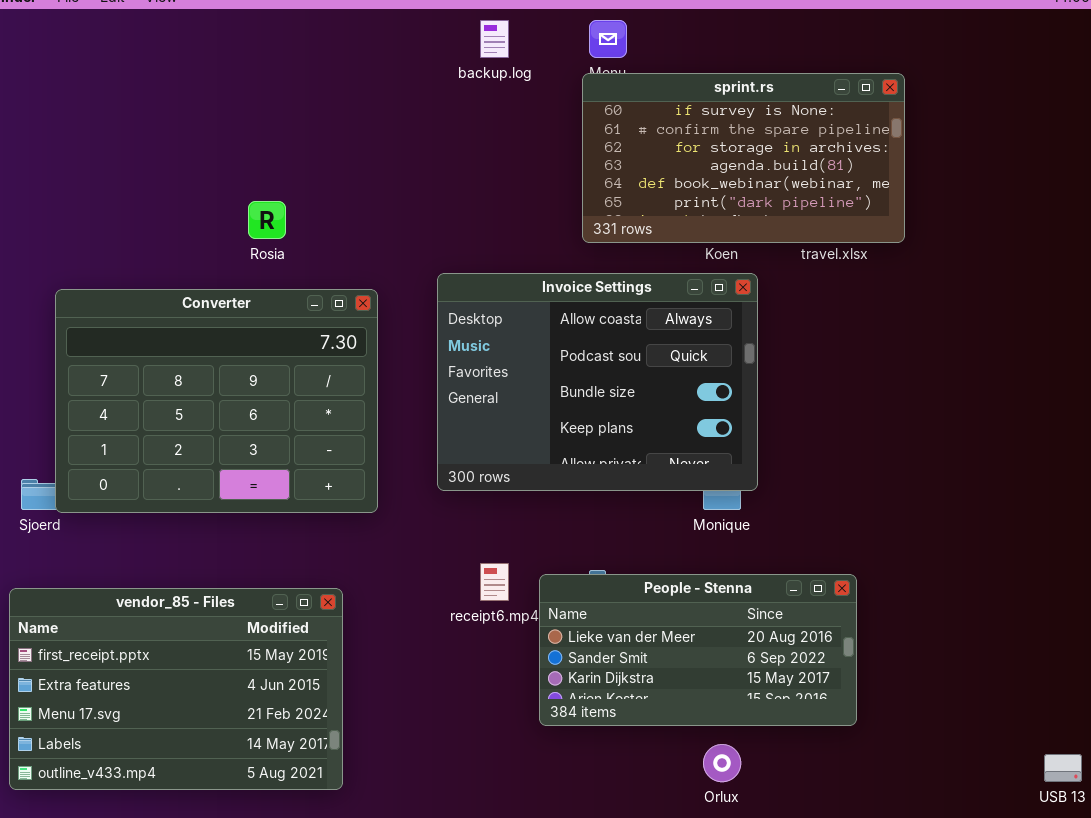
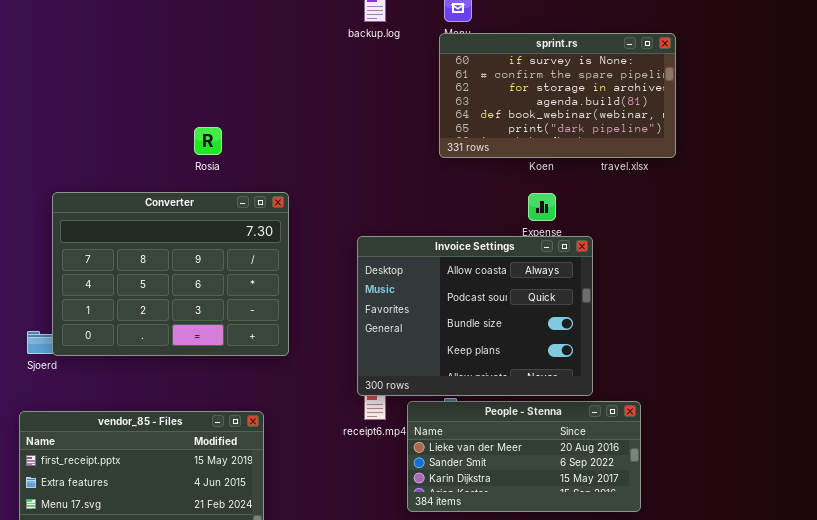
Invoice Settings: [437,273,758,491] -> [357,236,593,396], moved

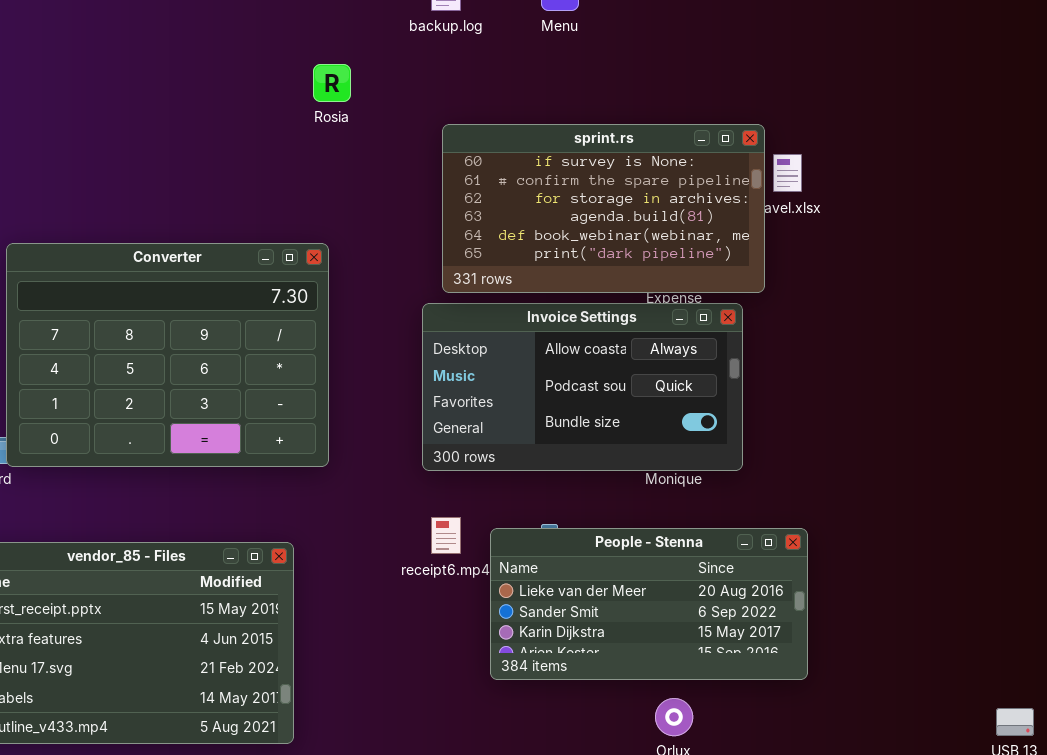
sprint.rs: [439,33,676,158] -> [442,124,765,293], moved
Rosia: [194,127,222,155] -> [313,64,351,102], moved
Invoice Settings: [357,236,593,396] -> [422,303,743,471], resized

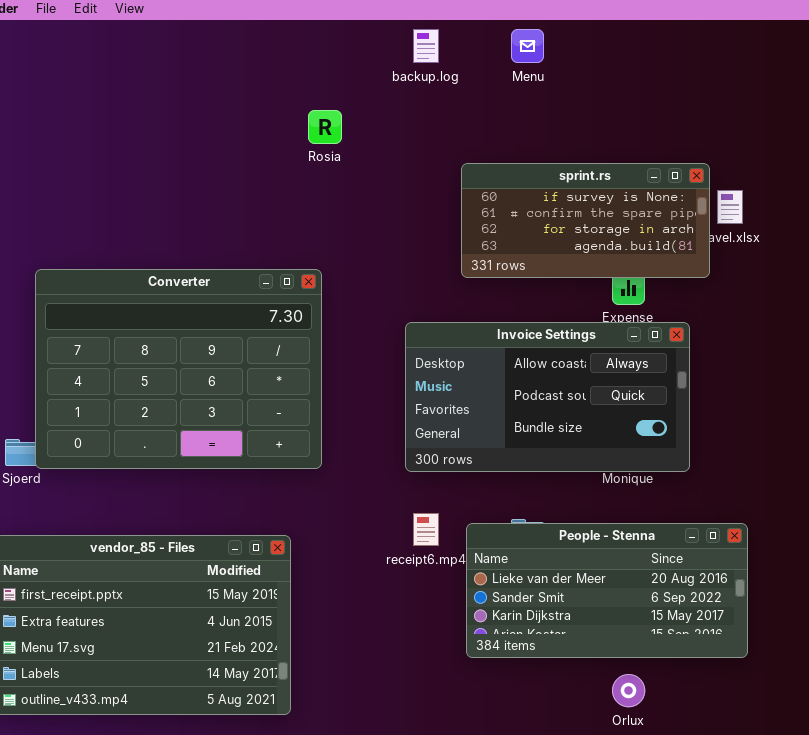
sprint.rs: [442,124,765,293] -> [461,163,710,278], resized

